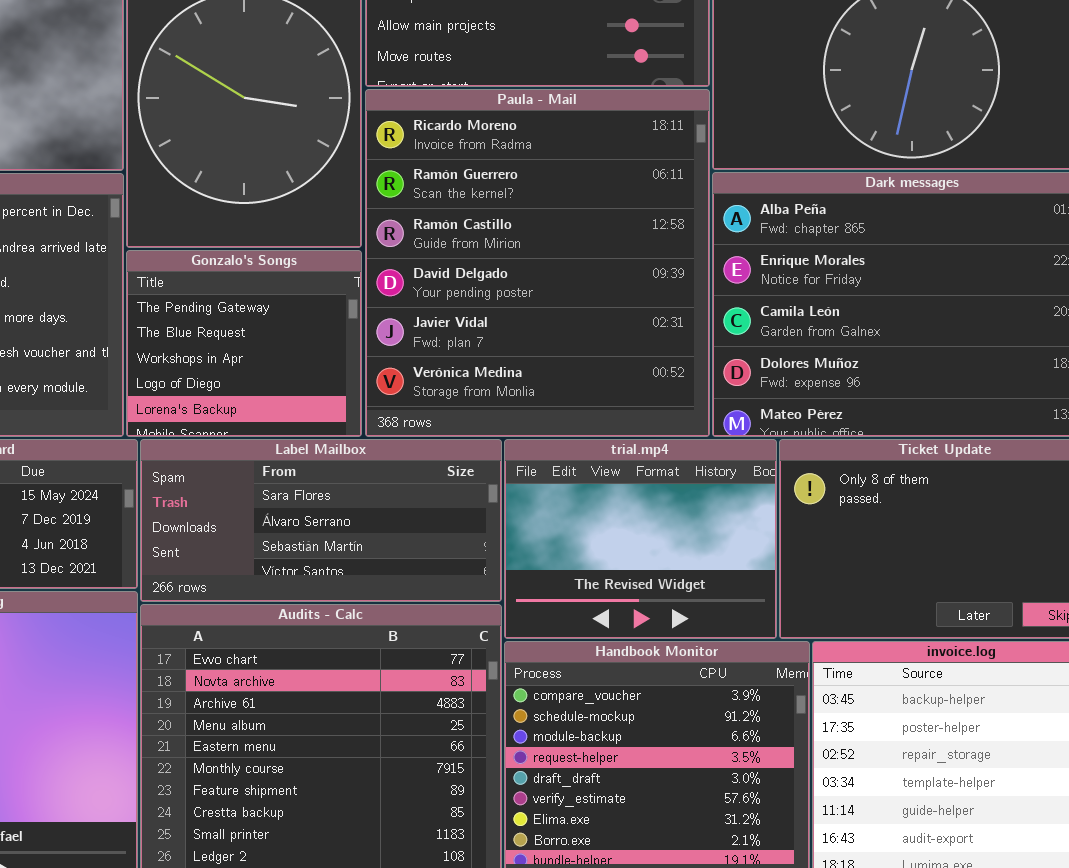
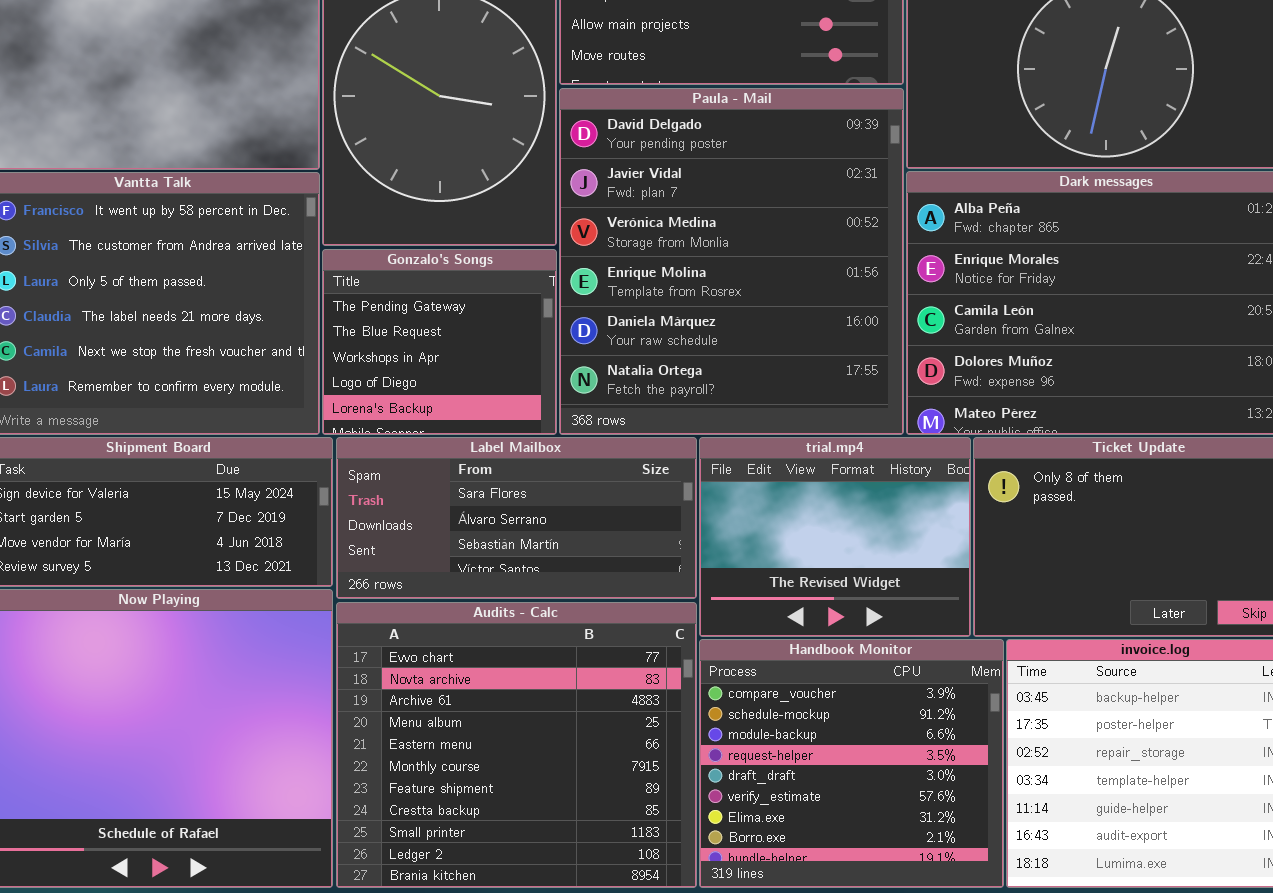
Paula - Mail: [365,89,710,437] -> [559,88,904,435], scrolled down 3 rows

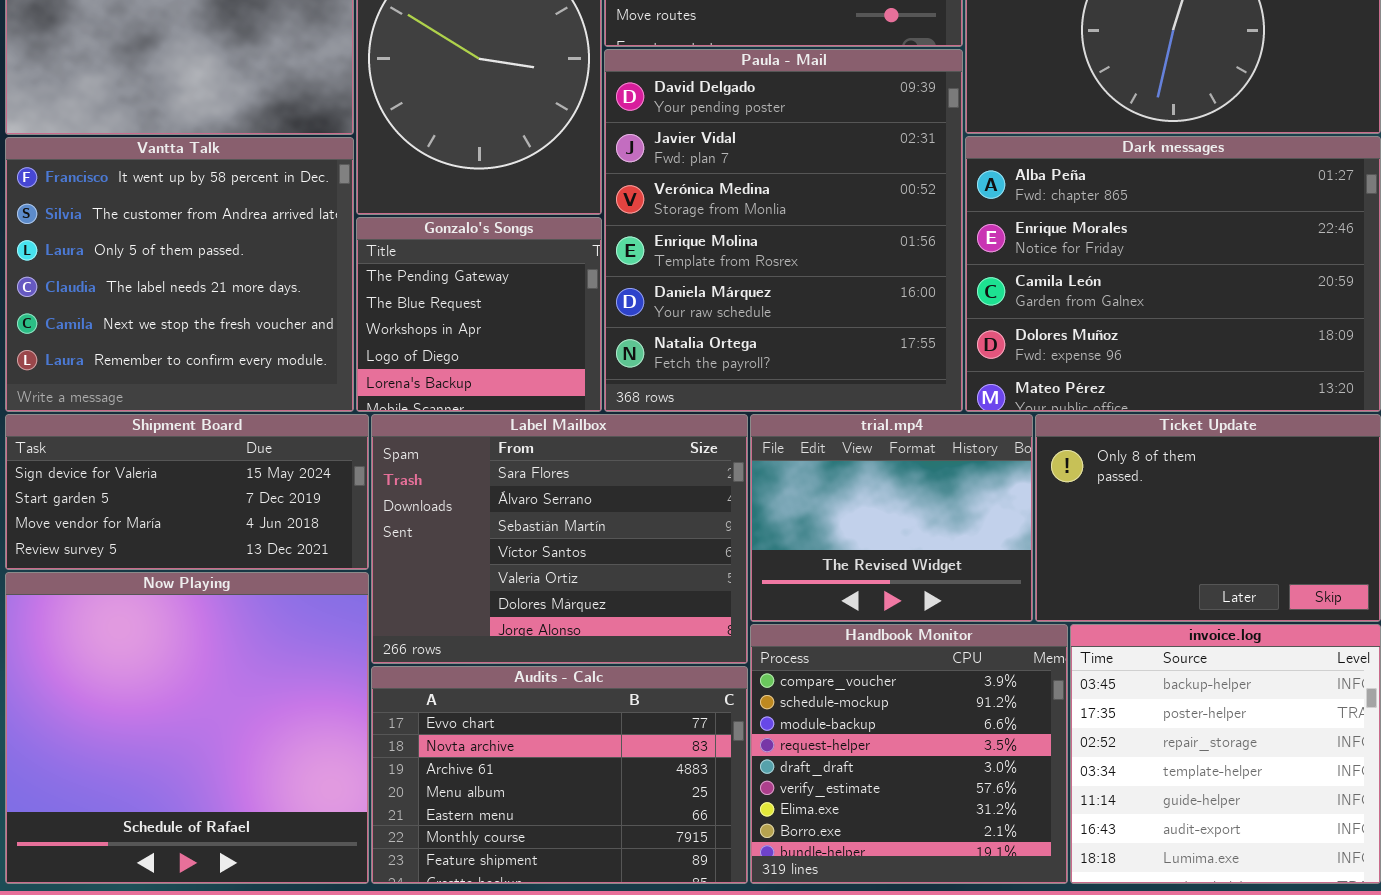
Label Mailbox: [336,437,697,599] -> [371,414,748,664], resized
Audits - Calc: [336,602,697,888] -> [371,666,748,884], resized

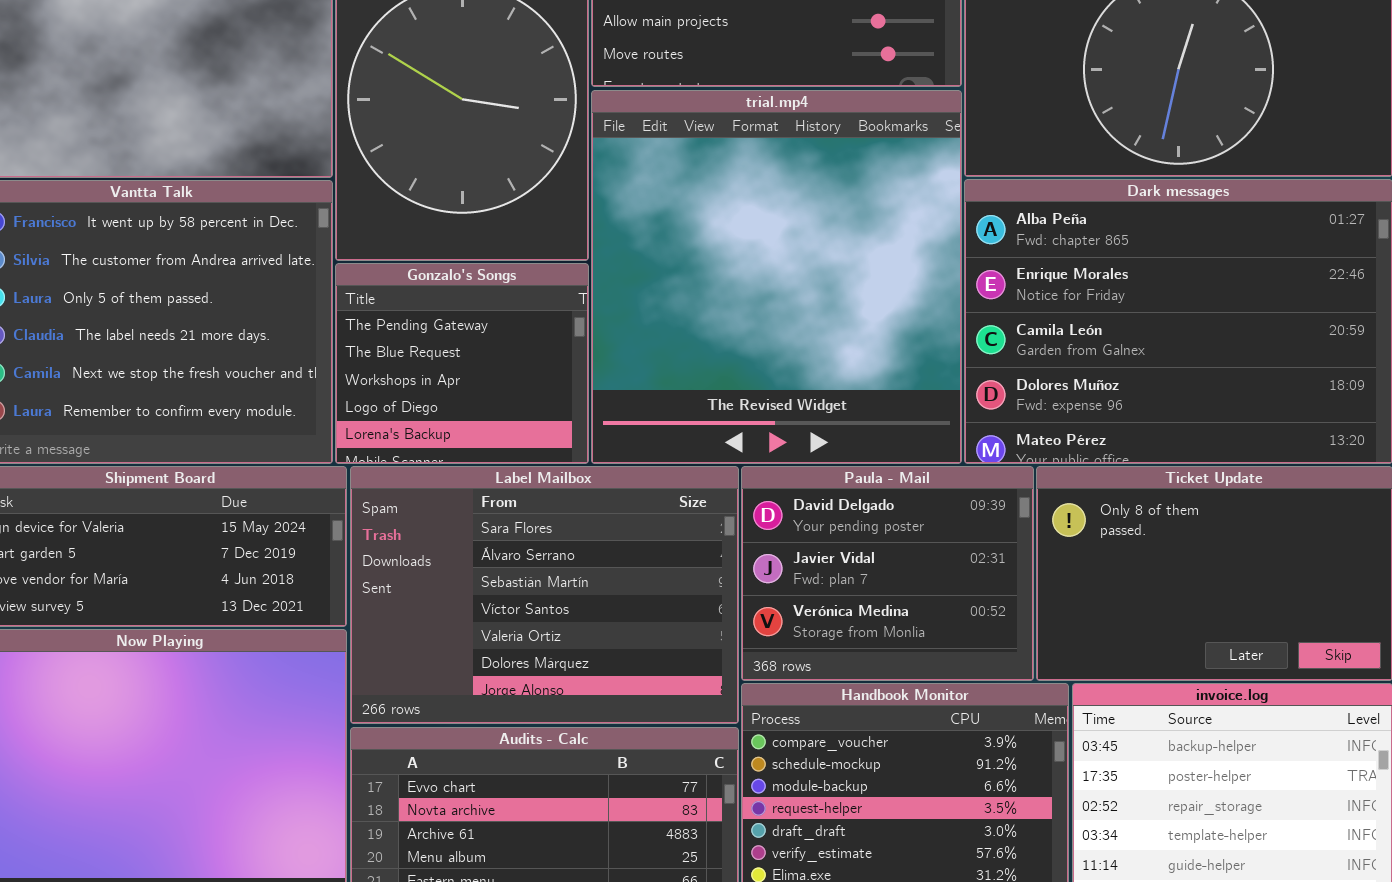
Paula - Mail: [604,49,963,412] -> [741,466,1034,681], moved, resized
trial.mp4: [750,414,1033,622] -> [591,90,962,464], moved, resized

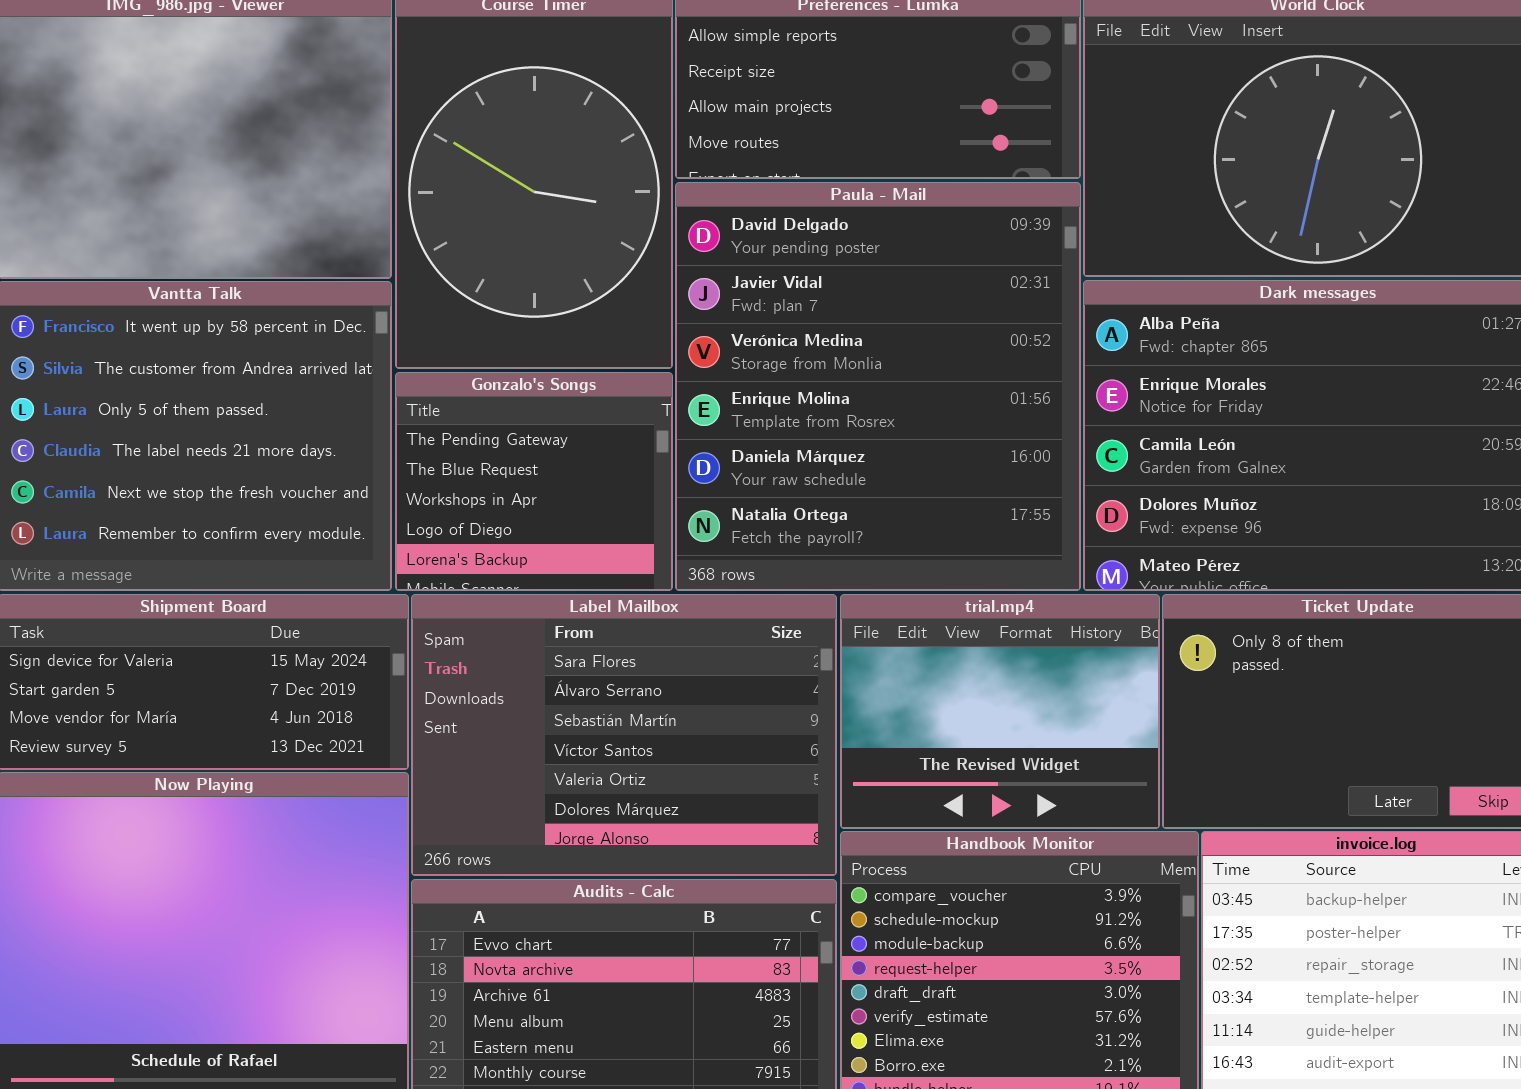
trial.mp4: [591,90,962,464] -> [840,594,1160,829], moved, resized
Paula - Mail: [741,466,1034,681] -> [675,182,1081,591], moved, resized

